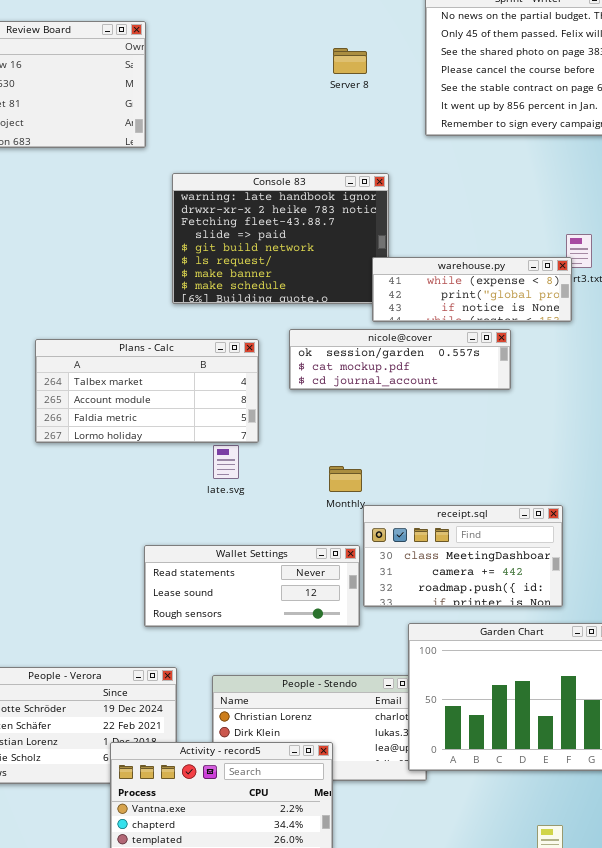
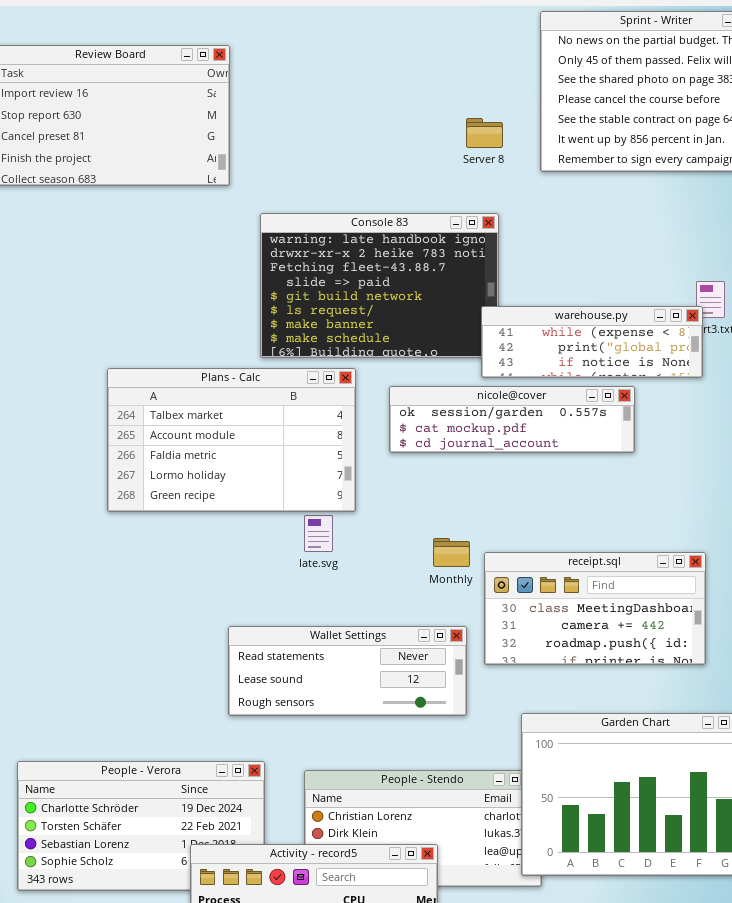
Server 8: [333,48,367,74] -> [466,118,503,148], moved
Plans - Calc: [35,339,259,443] -> [107,368,356,512], resized
receipt.sql: [363,505,563,607] -> [484,552,706,665], moved

